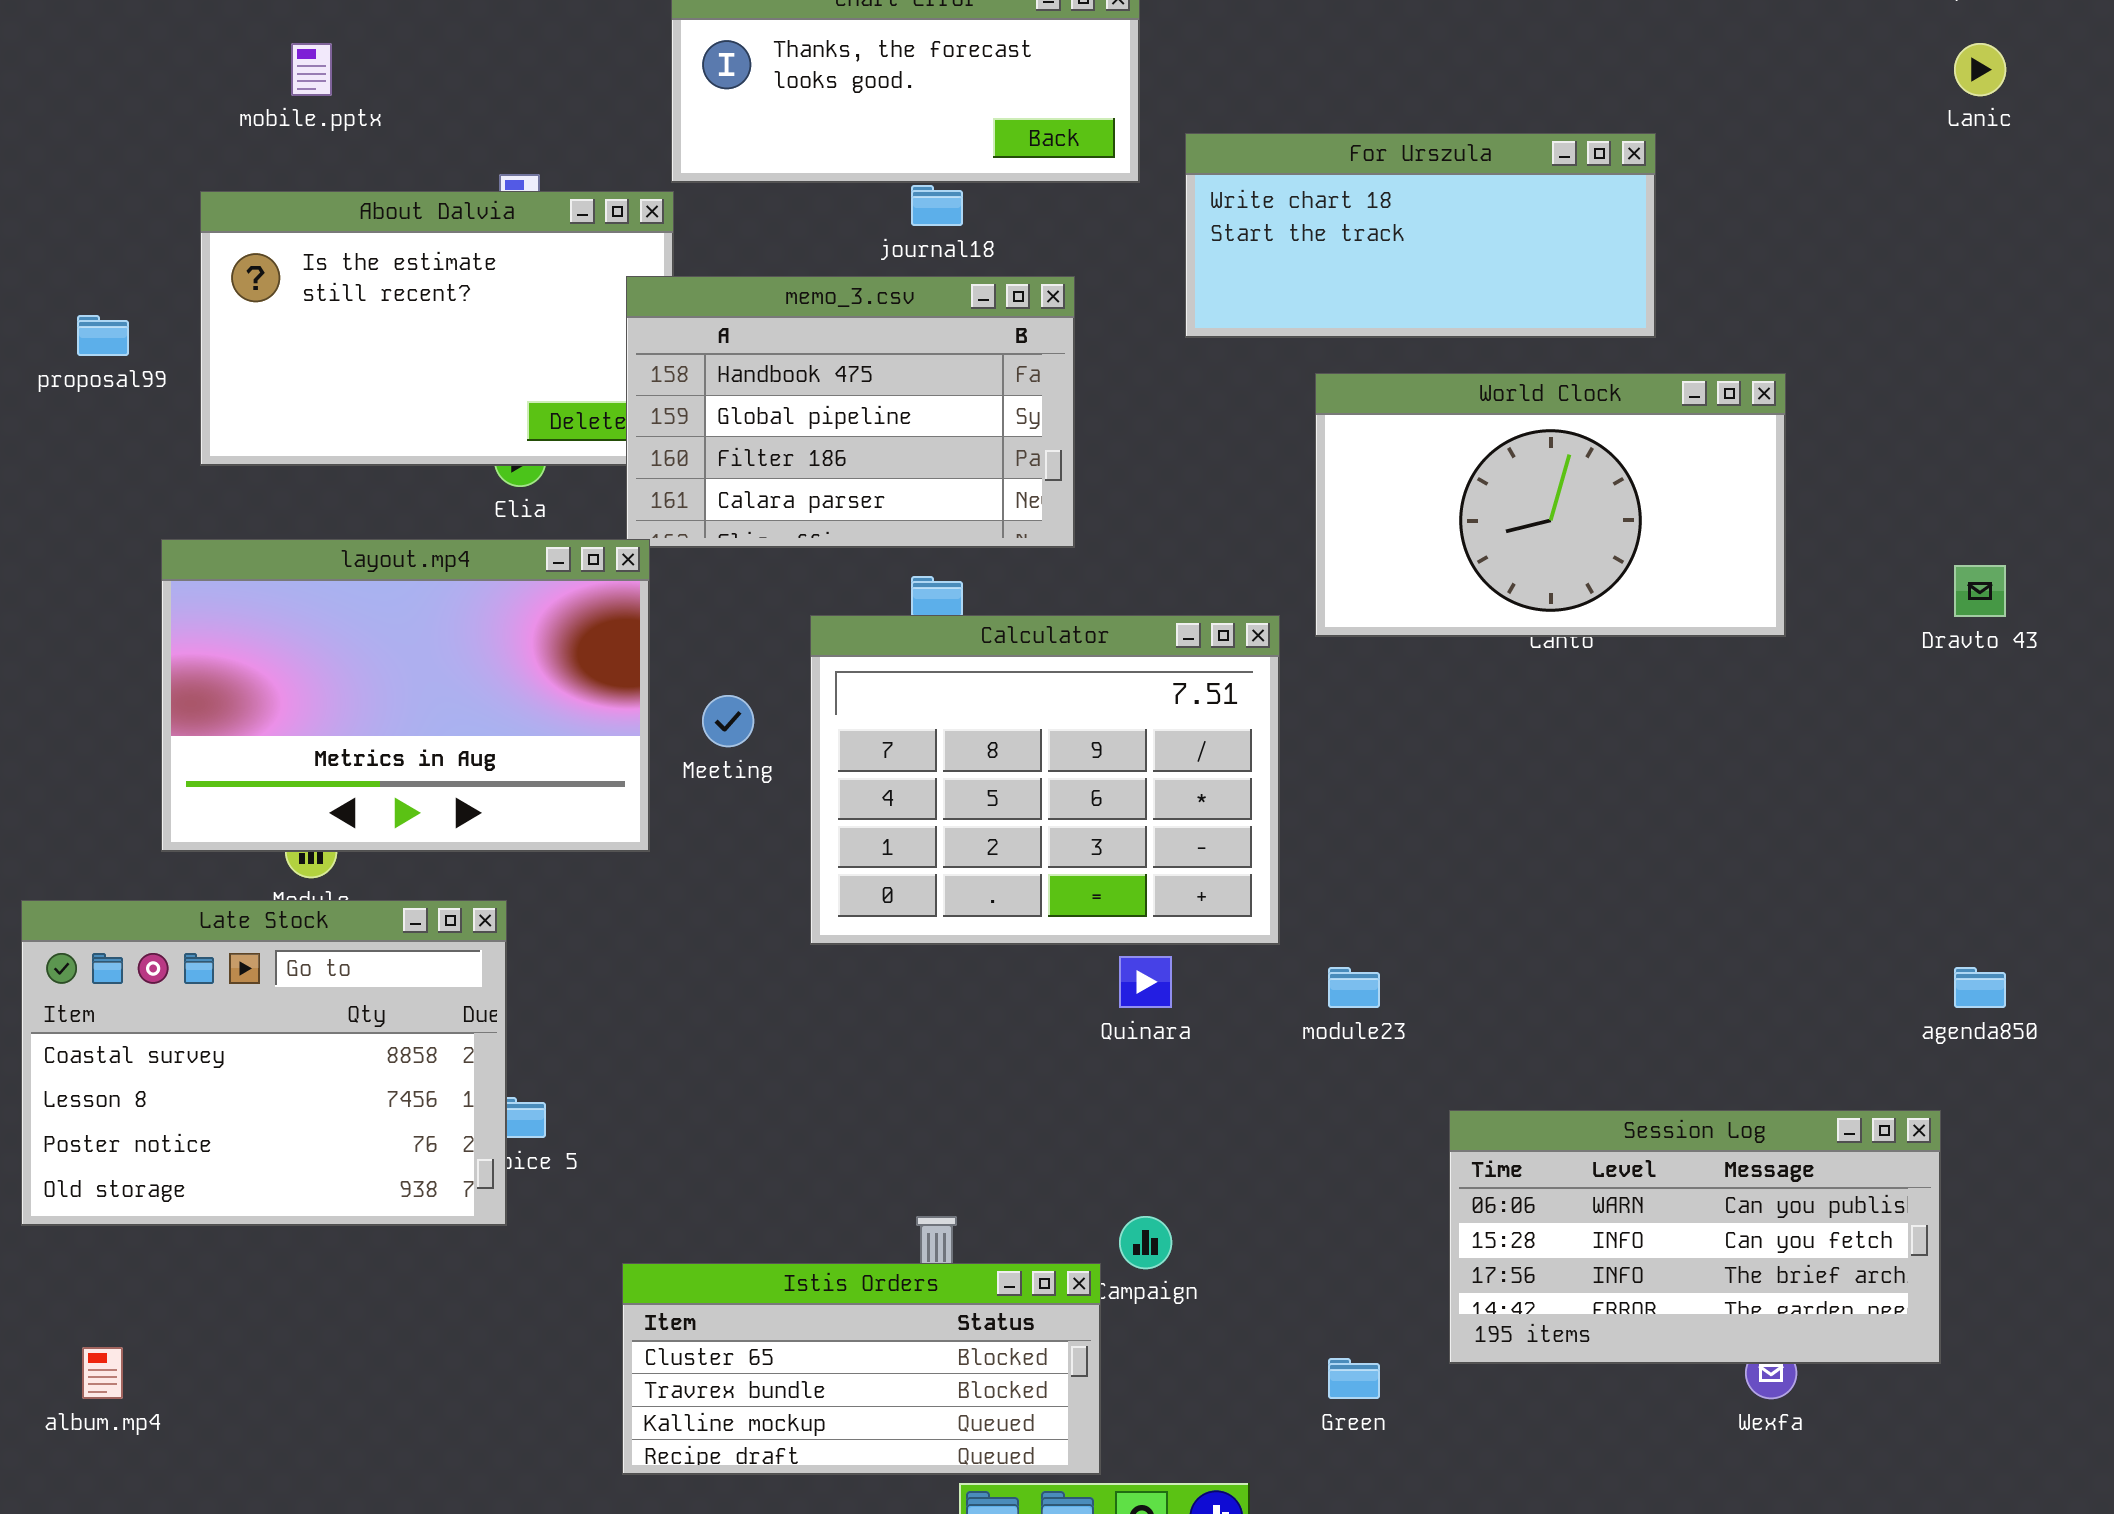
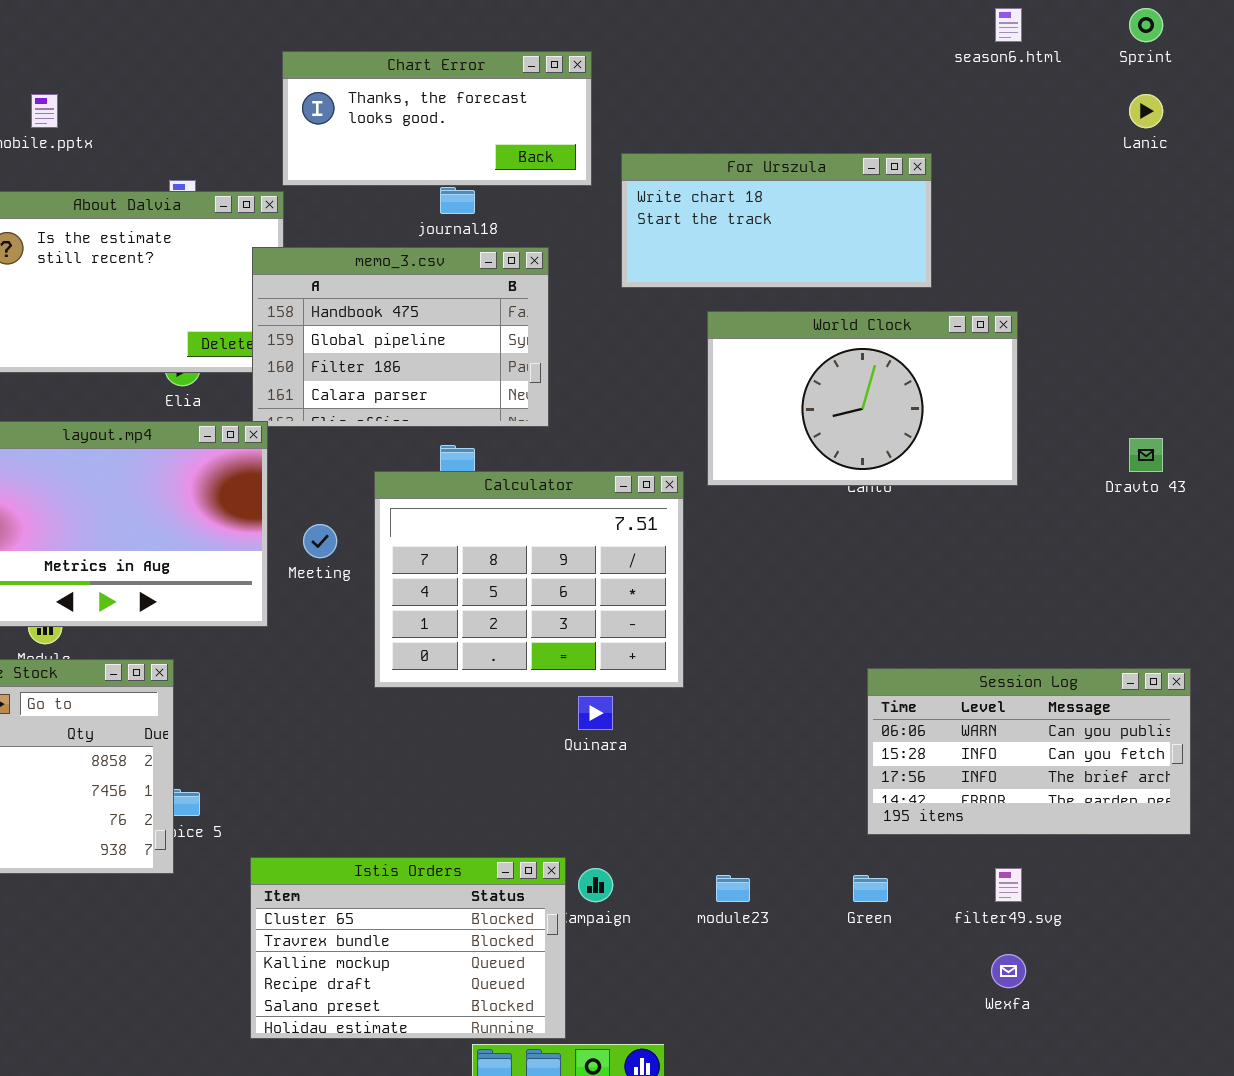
module23: [1328,967,1380,1008] -> [716,875,750,902], moved
Session Log: [1449,1110,1941,1364] -> [867,668,1191,835], moved
Istis Orders: [622,1263,1101,1475] -> [250,857,566,1039], resized
Green: [1328,1358,1380,1399] -> [853,875,888,902], moved

